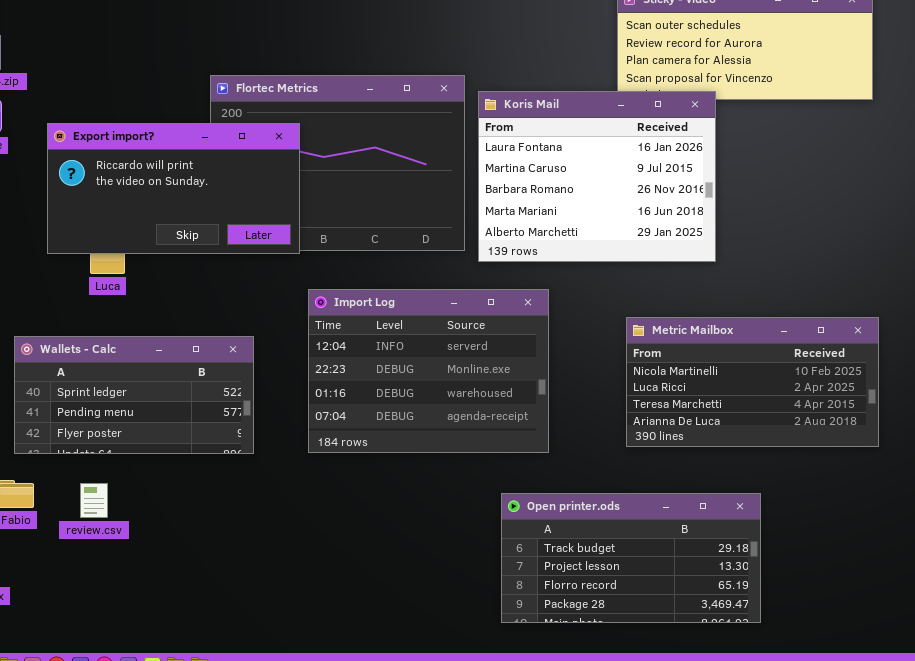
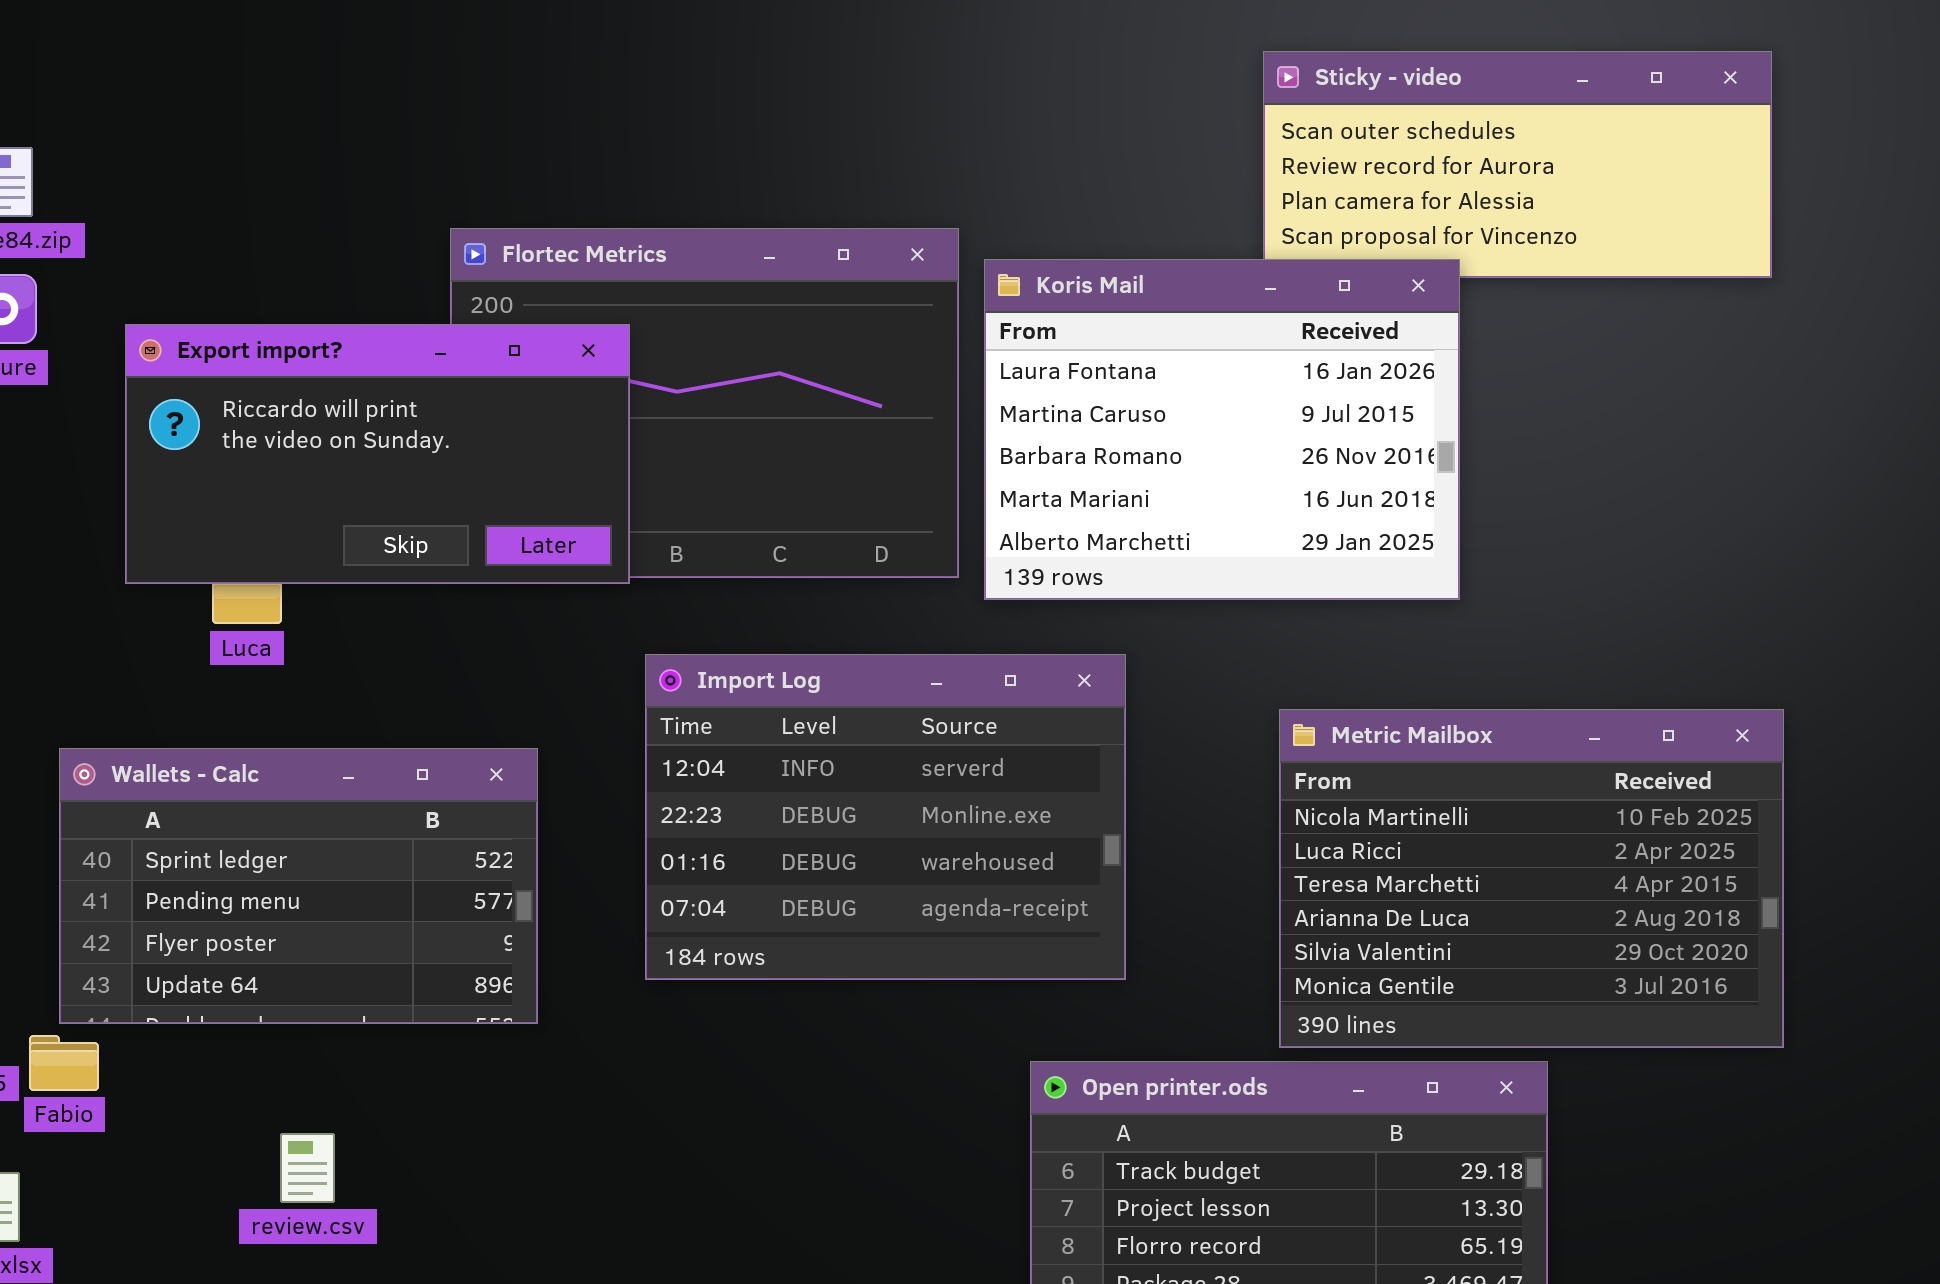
Metric Mailbox: [626,317,879,447] -> [1279,709,1784,1048], resized
Wallets - Calc: [14,336,254,454] -> [59,748,538,1024], resized
review.csv: [80,483,108,518] -> [280,1133,335,1203], moved

